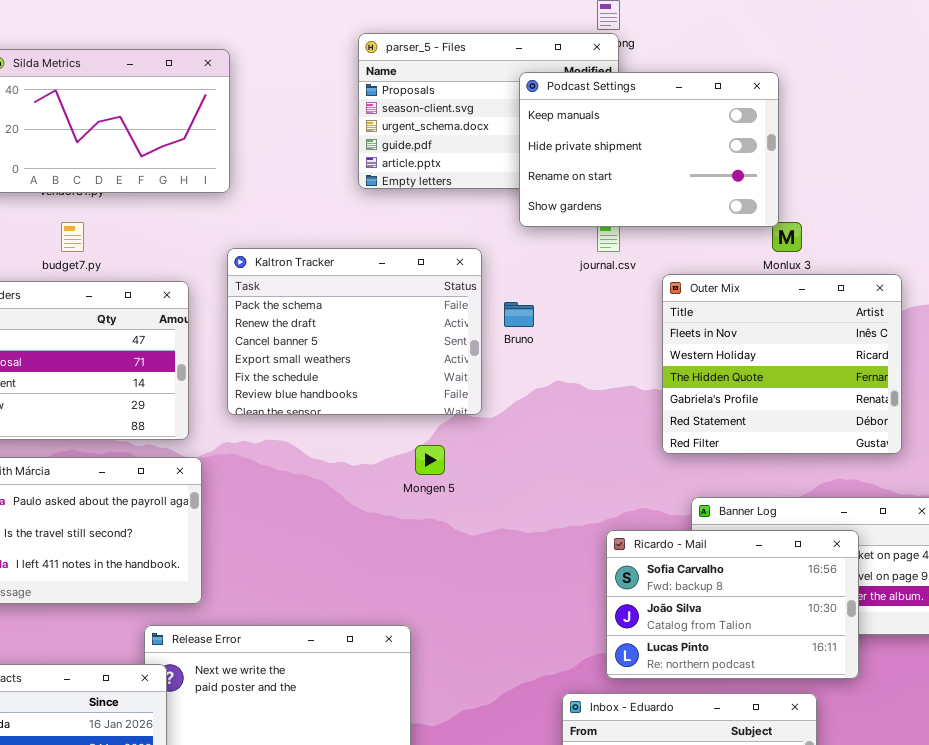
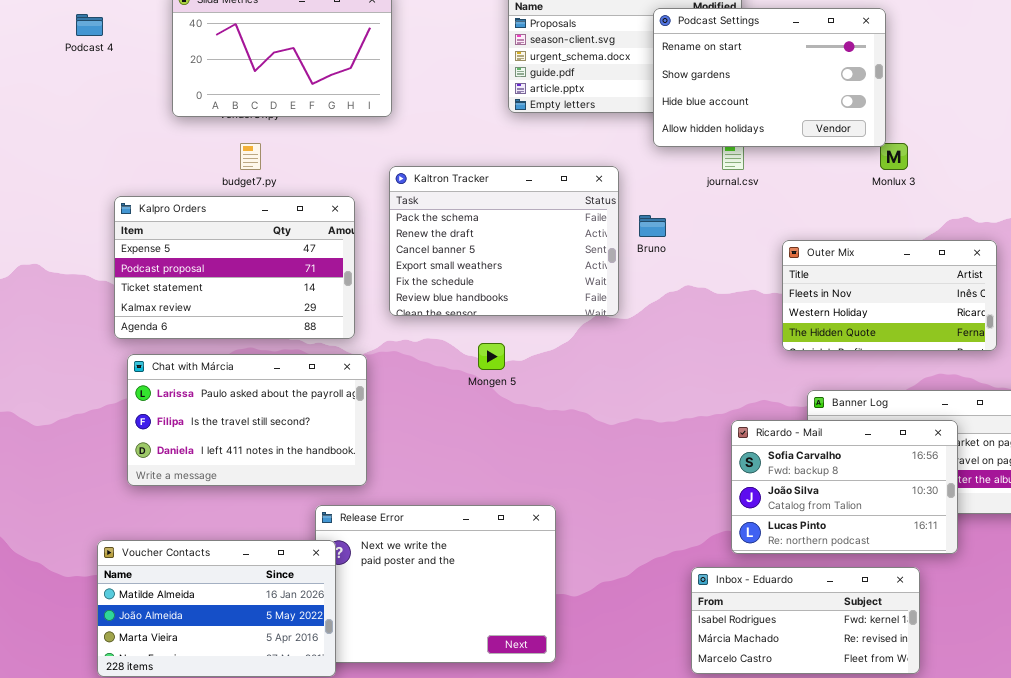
Podcast Settings: [519,72,779,227] -> [653,8,886,147], scrolled down 2 rows
Outer Mix: [662,274,902,454] -> [782,240,997,351], resized
Mongen 5: [415,445,445,475] -> [478,343,505,370], moved

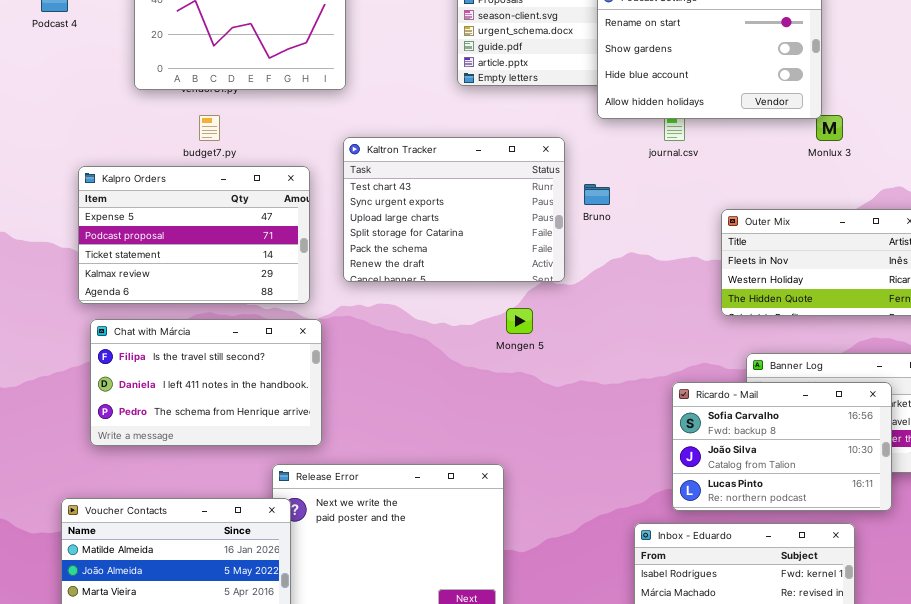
Kaltron Tracker: [389,166,619,316] -> [343,137,565,282], scrolled up 4 rows
Mongen 5: [478,343,505,370] -> [506,308,533,334], moved
Chat with Márcia: [127,354,367,486] -> [90,319,322,446], scrolled down 1 row

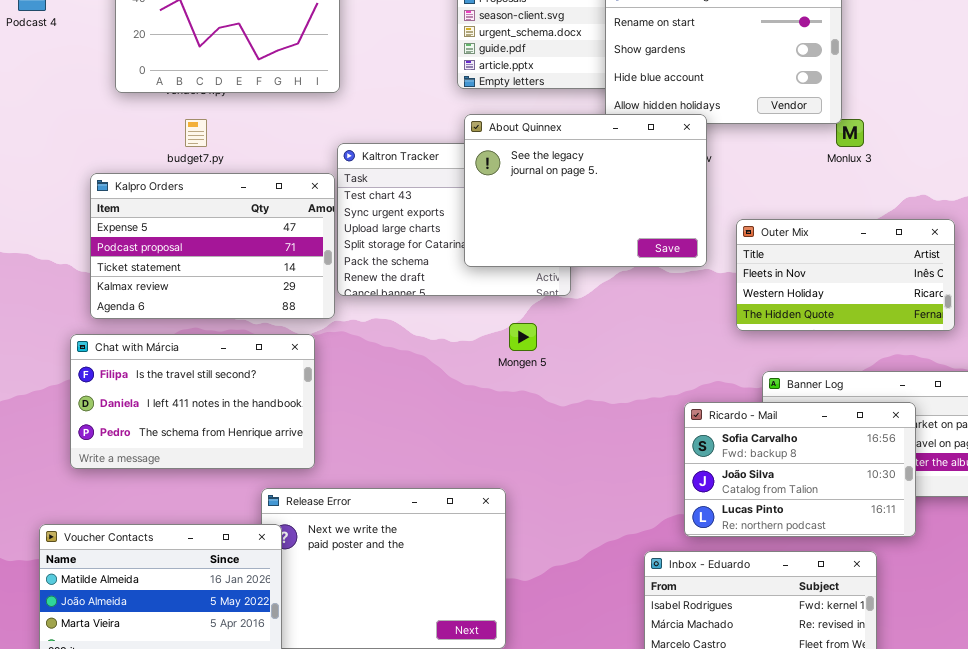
About Quinnex: none -> [464,114,707,267], opened
Kalpro Orders: [78,166,310,304] -> [90,173,335,319], moved

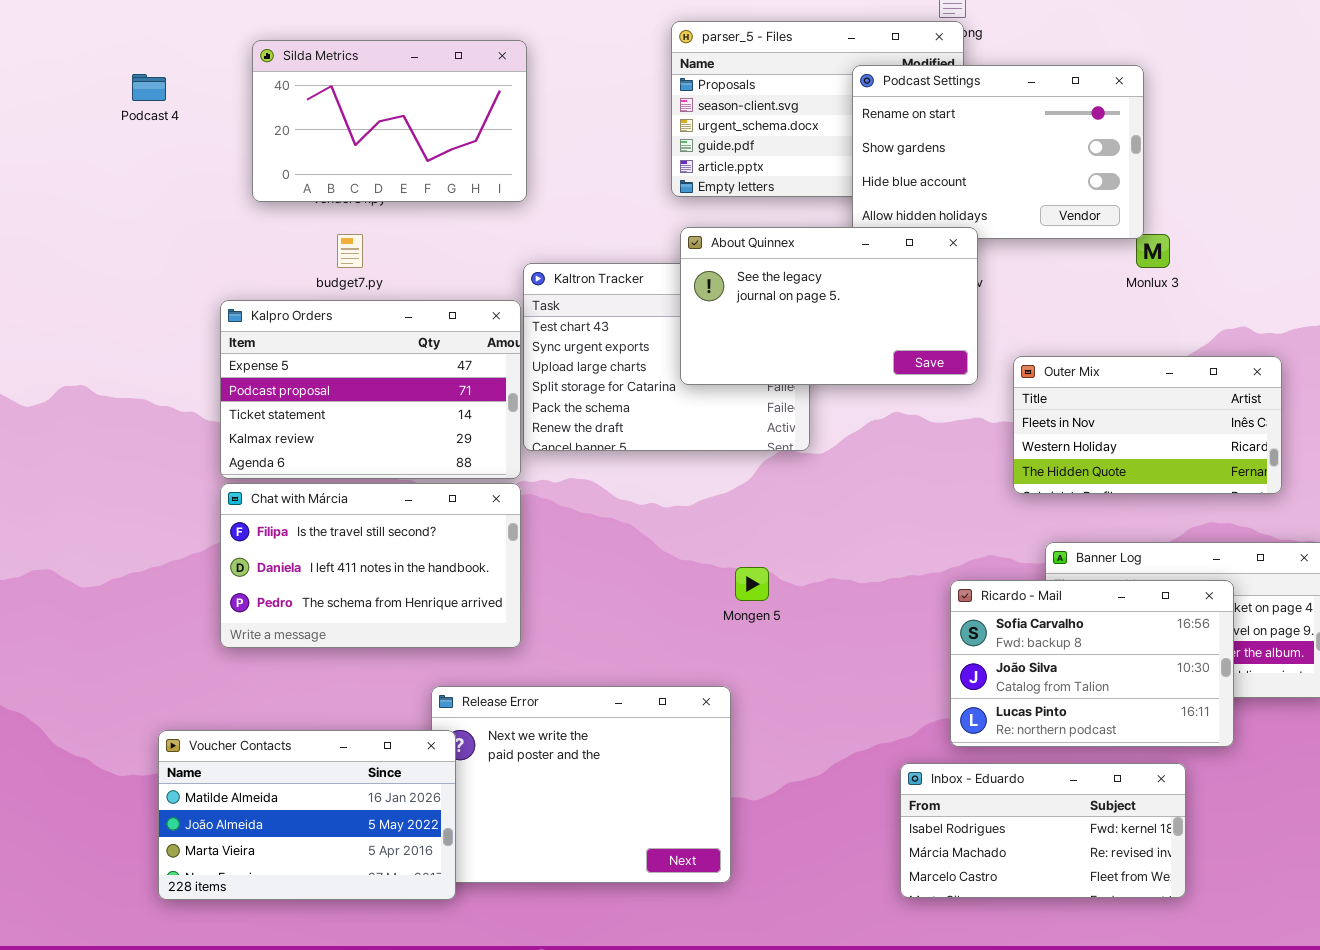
About Quinnex: [464,114,707,267] -> [680,227,978,385], resized
Mongen 5: [509,323,537,351] -> [735,567,769,601], moved
Chat with Márcia: [70,334,315,469] -> [220,483,521,648], moved

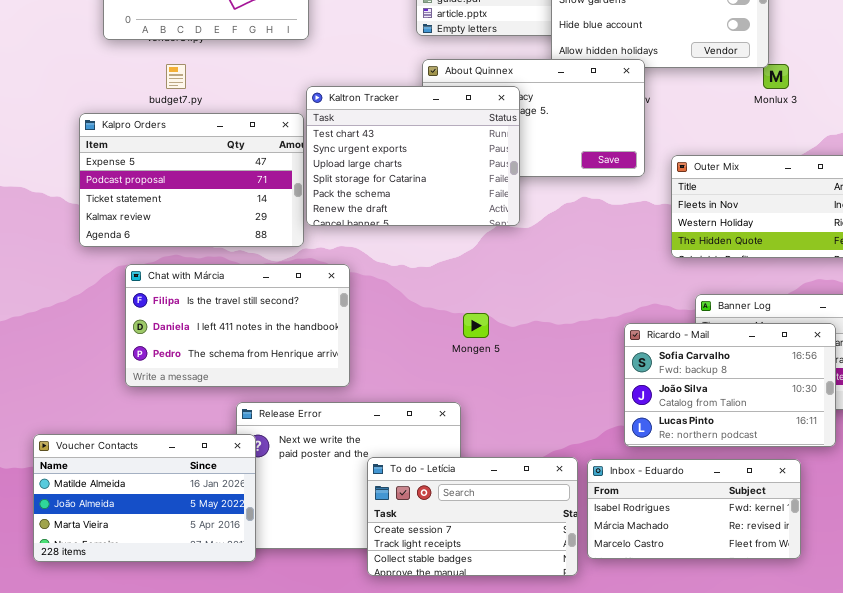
Kaltron Tracker: [523,263,810,451] -> [306,86,520,226], raised
Chat with Márcia: [220,483,521,648] -> [125,264,350,387], moved
To do - Letícia: none -> [367,457,578,576], opened

